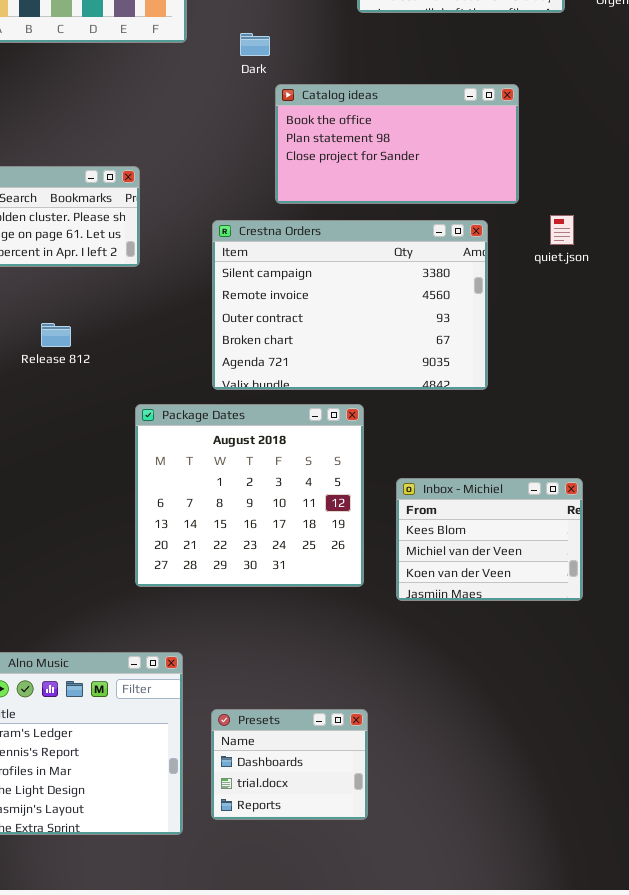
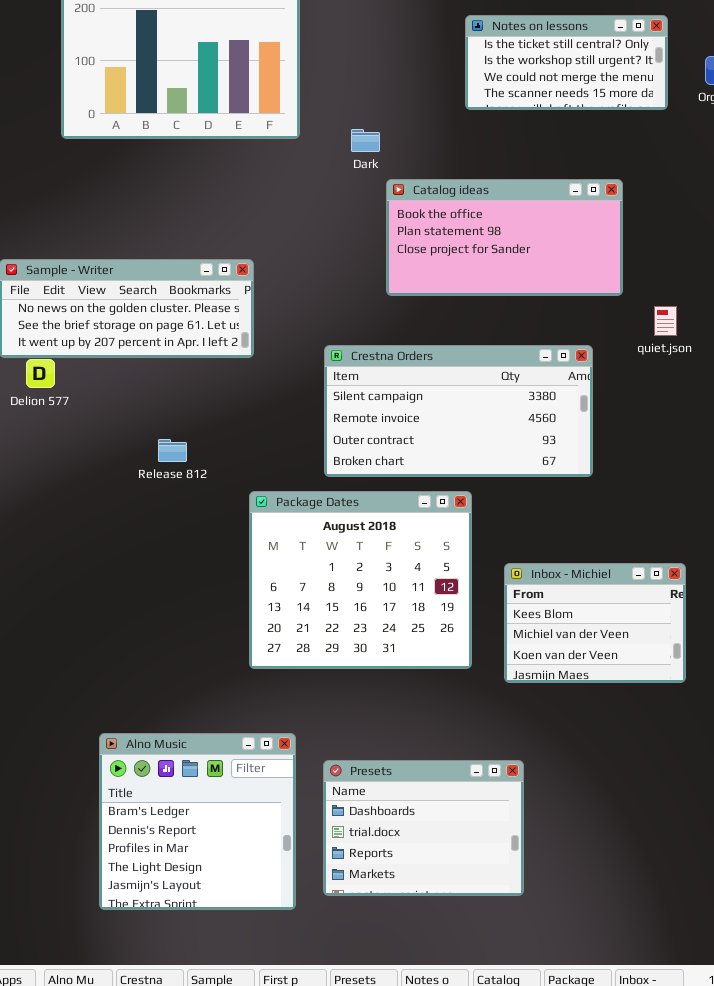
Crestna Orders: [212,220,488,390] -> [324,345,593,477], resized
Release 812: [41,323,71,347] -> [158,439,187,462], moved
Presets: [211,709,368,820] -> [323,760,524,896], resized

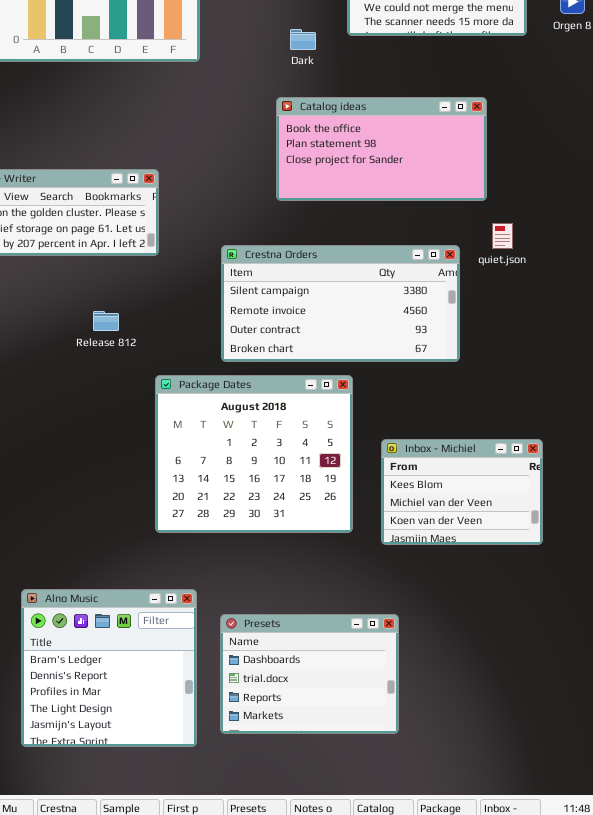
Dark: [351,129,380,152] -> [290,29,316,50], moved
quiet.json: [654,306,677,336] -> [492,223,513,249], moved
Release 812: [158,439,187,462] -> [93,311,119,331], moved

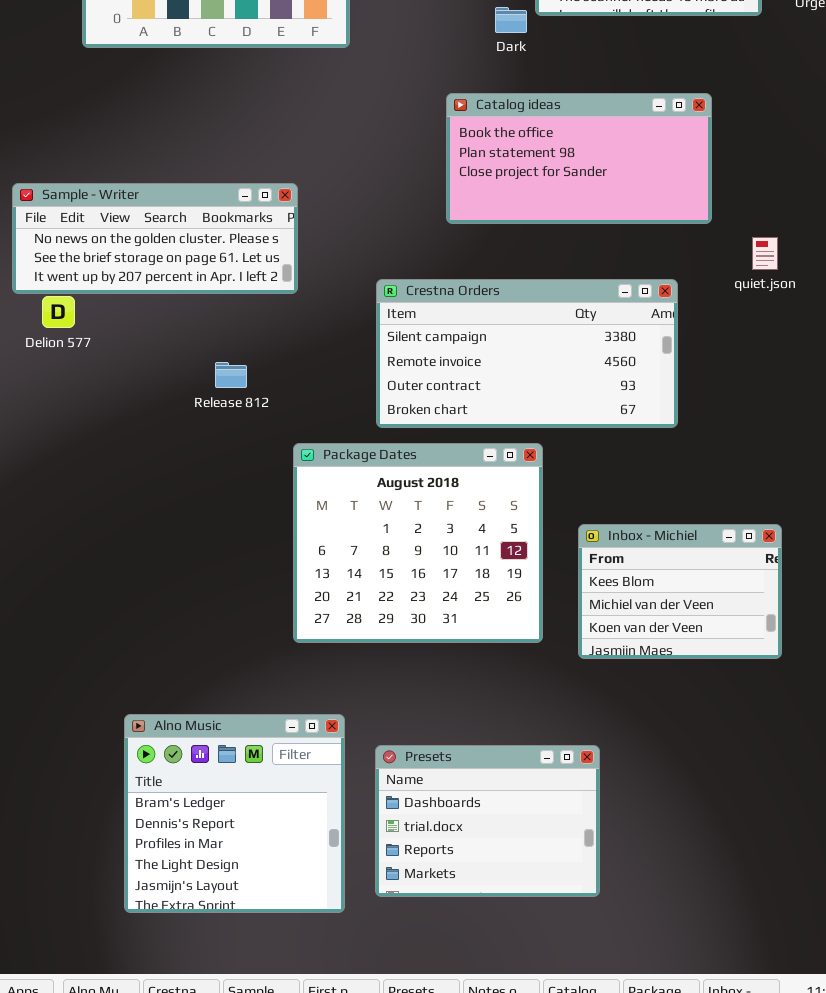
Dark: [290,29,316,50] -> [495,7,527,33], moved
quiet.json: [492,223,513,249] -> [752,237,778,270], moved

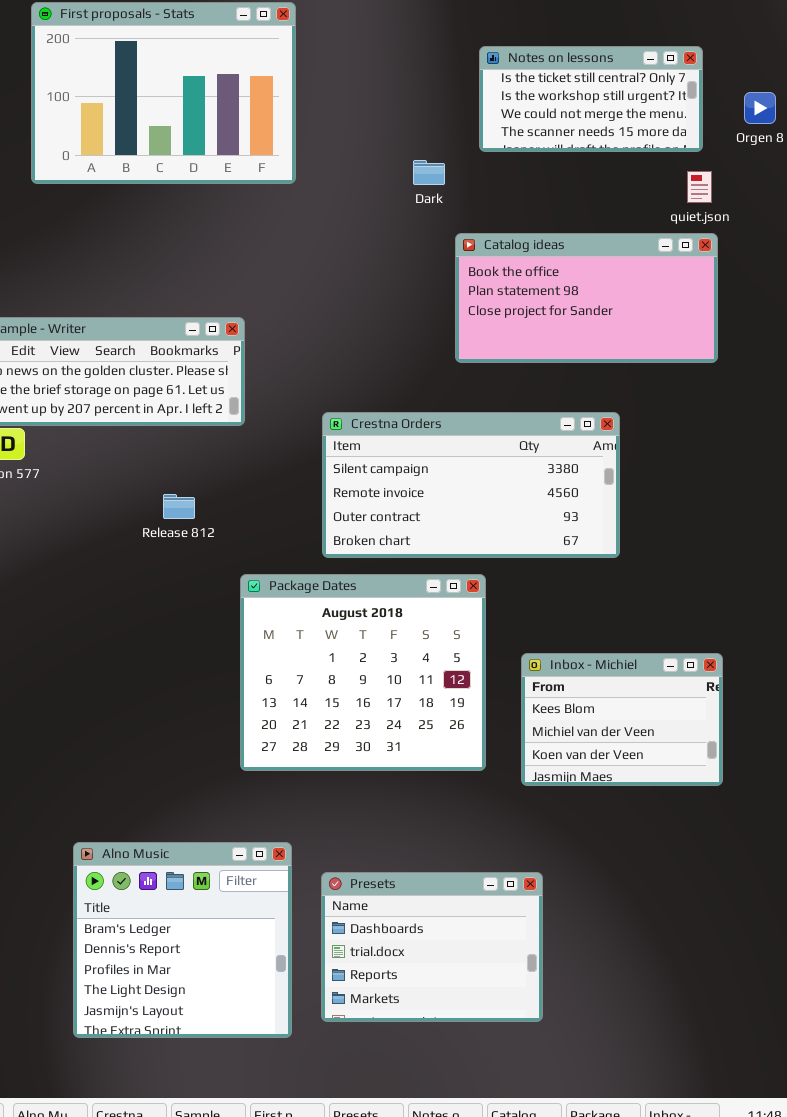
Dark: [495,7,527,33] -> [413,160,445,185], moved
Catalog ideas: [446,93,712,224] -> [455,233,718,363], moved
quiet.json: [752,237,778,270] -> [687,171,712,203], moved

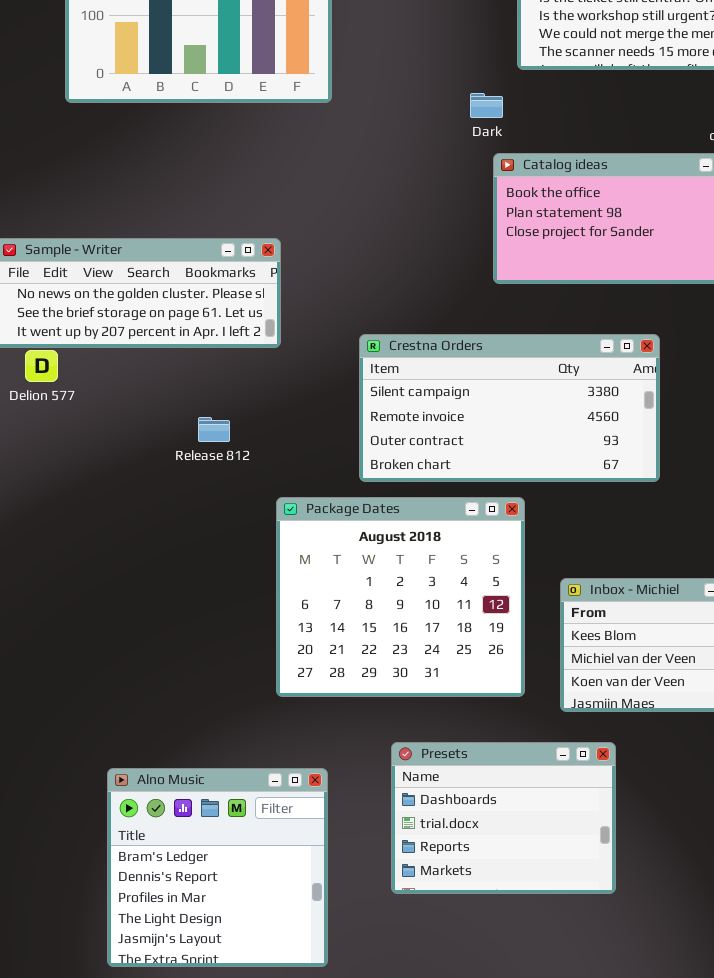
Dark: [413,160,445,185] -> [470,93,503,118], moved
Presets: [321,872,543,1022] -> [391,742,616,894], moved

